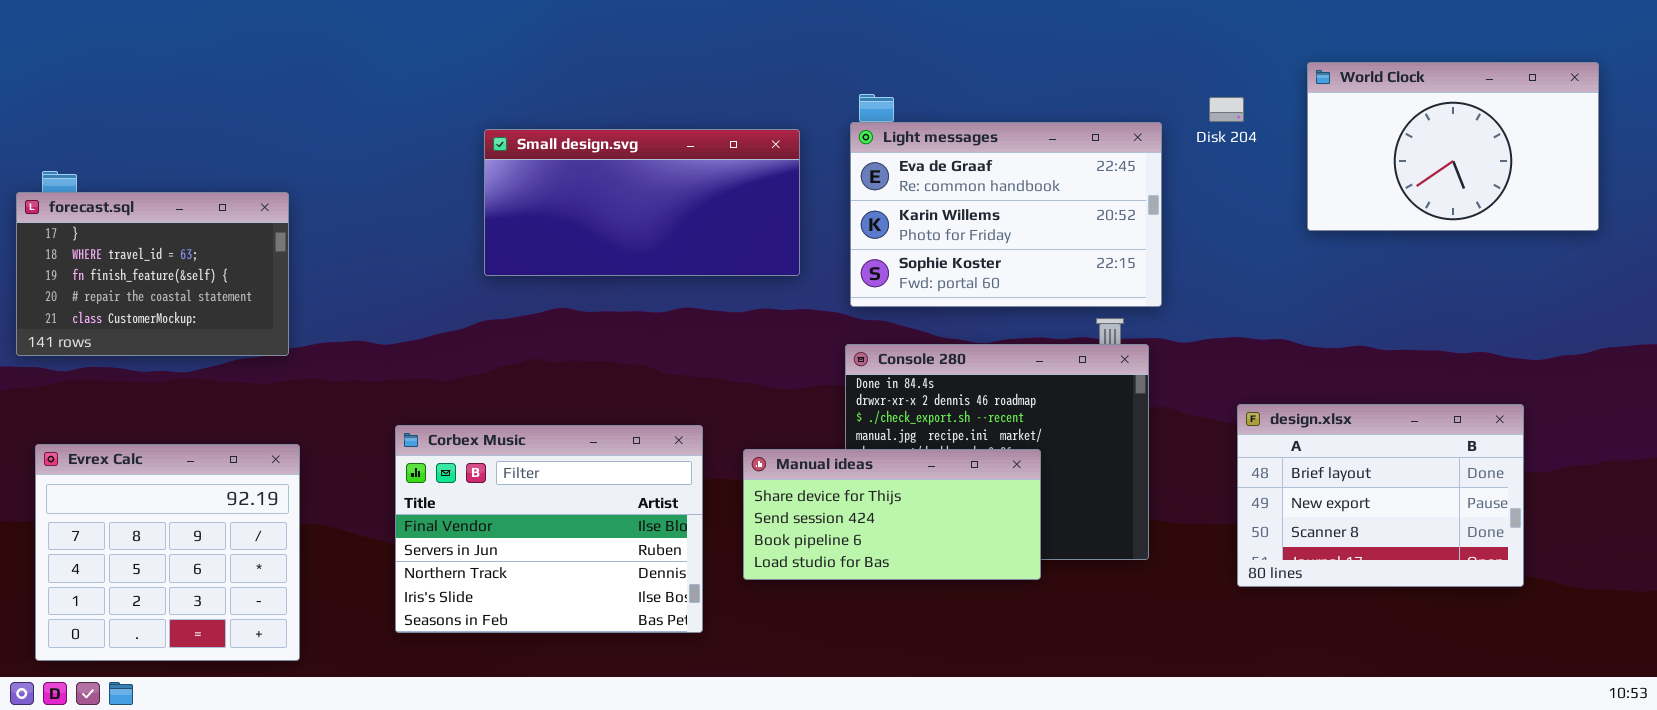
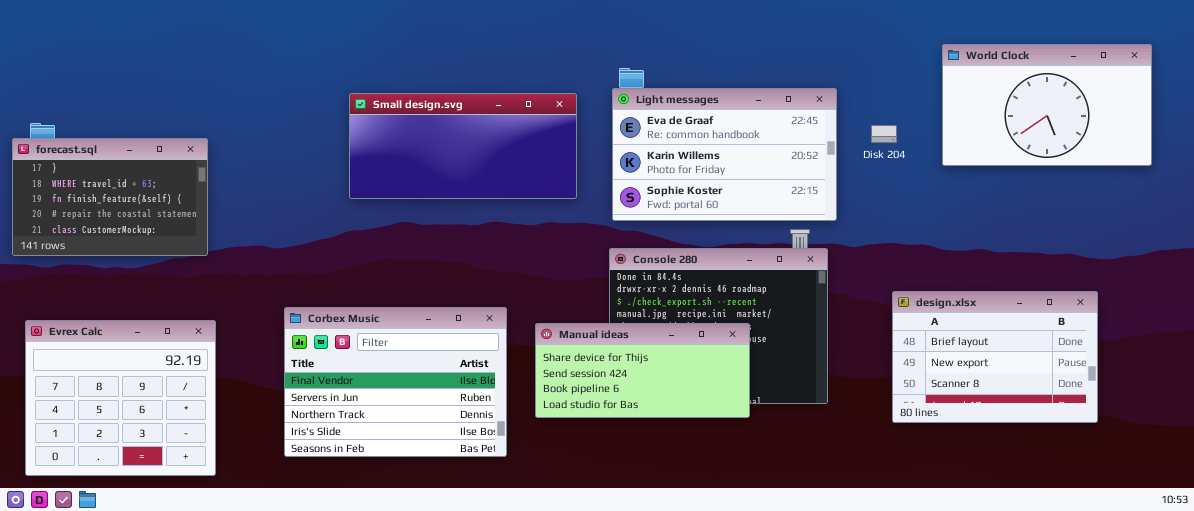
Disk 204: [1209,97,1244,122] -> [871,125,897,143], moved

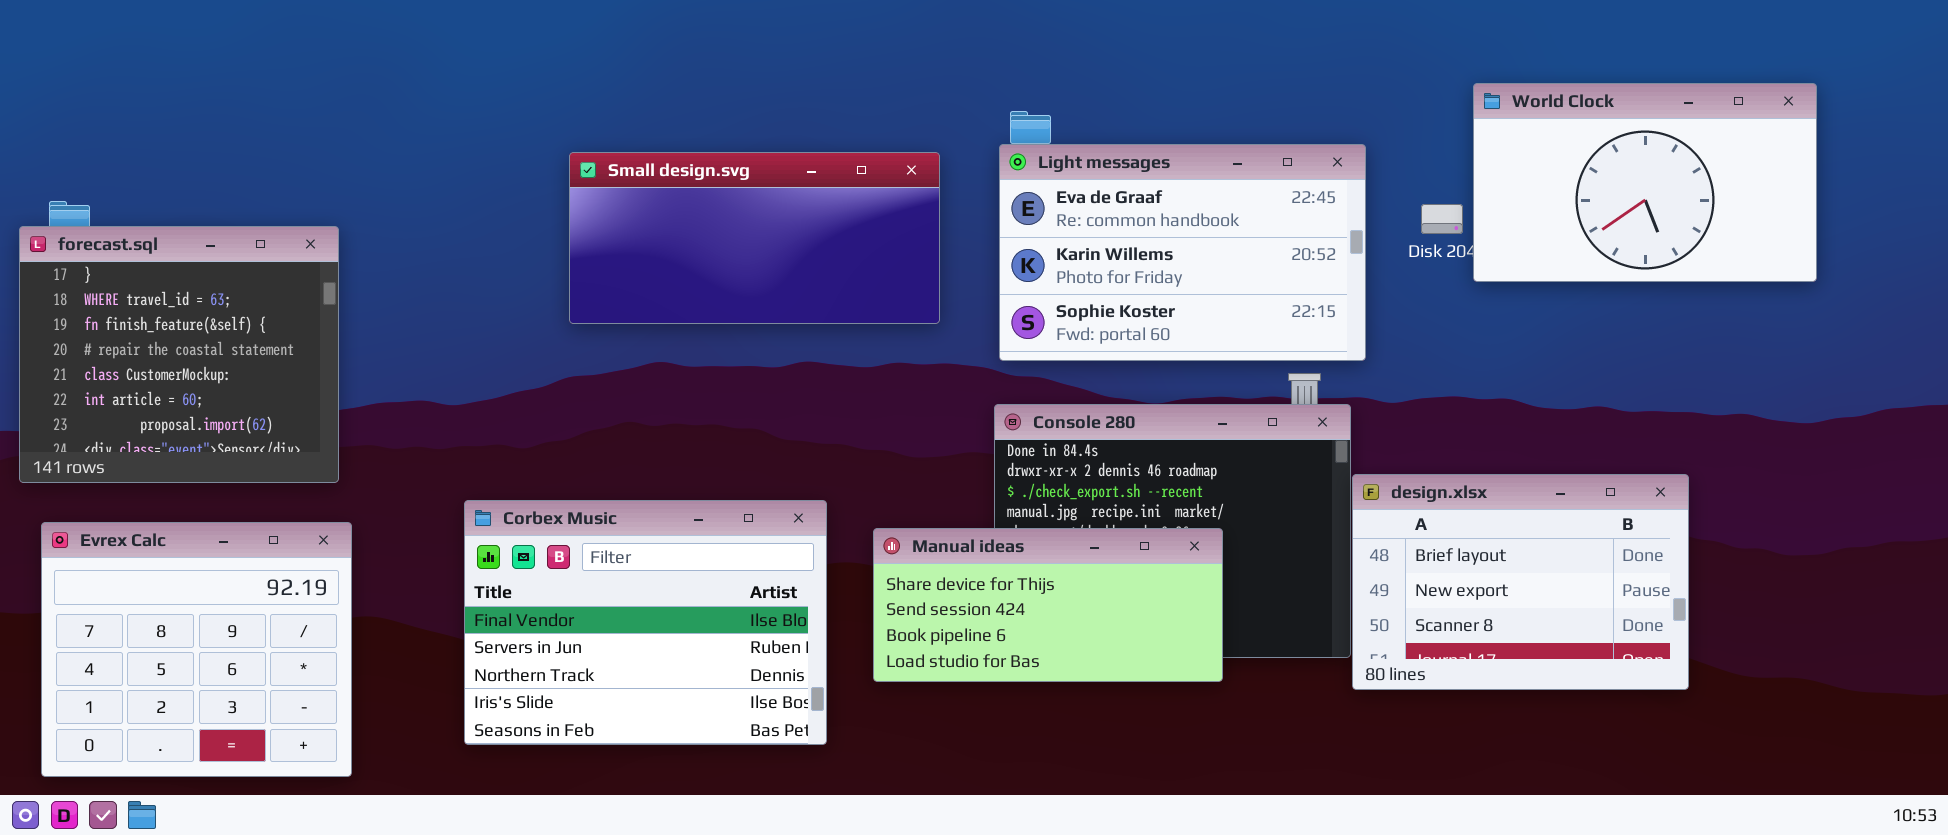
World Clock: [942,44,1152,166] -> [1473,83,1817,282], moved
forecast.sql: [12,138,208,256] -> [19,226,339,483], resized
design.xlsx: [892,291,1098,423] -> [1352,474,1689,690], moved

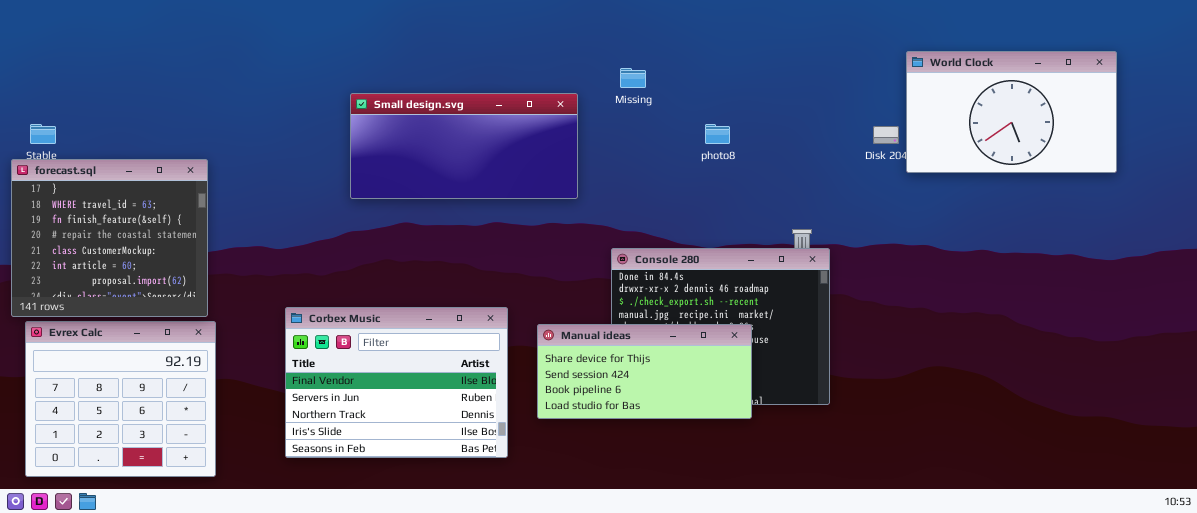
Light messages: [999,144,1366,361] -> none, closed
forecast.sql: [19,226,339,483] -> [11,159,208,317], moved
design.xlsx: [1352,474,1689,690] -> none, closed

